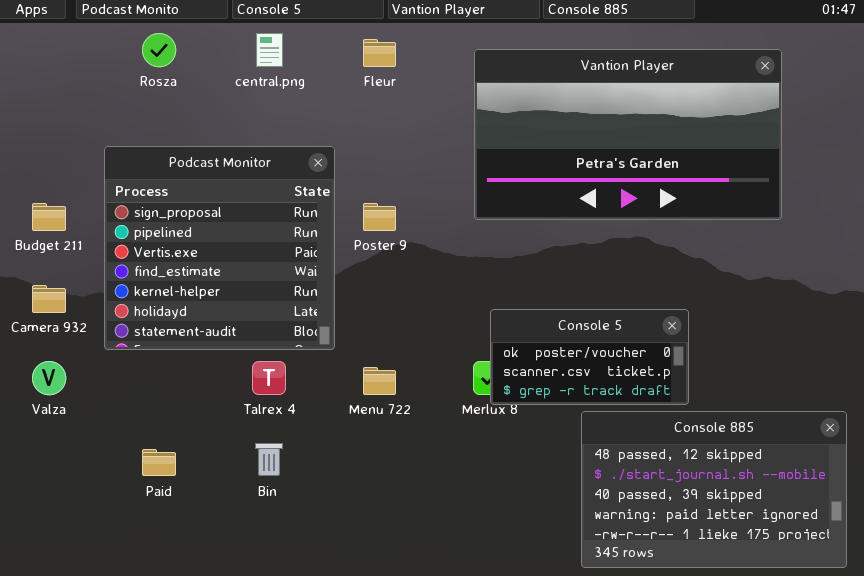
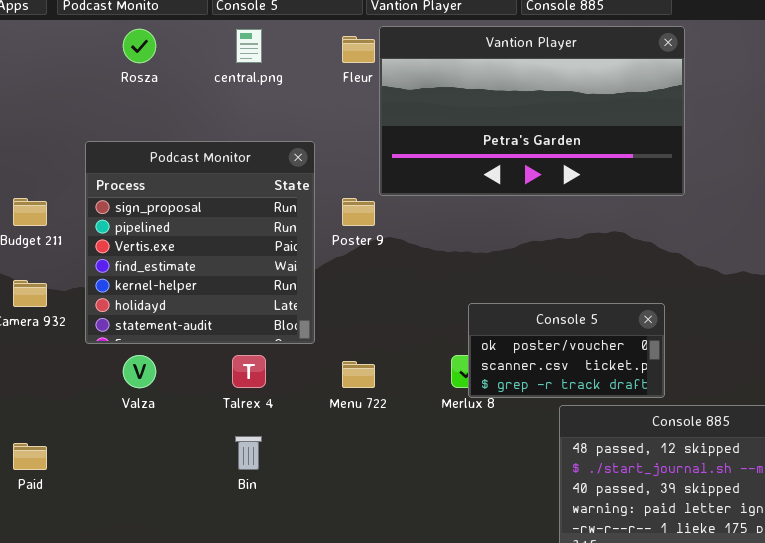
Vantion Player: [474,49,782,220] -> [379,26,685,196], moved
Valza: [32,361,66,395] -> [123,355,156,388], moved
Paid: [142,449,176,476] -> [13,443,47,470], moved

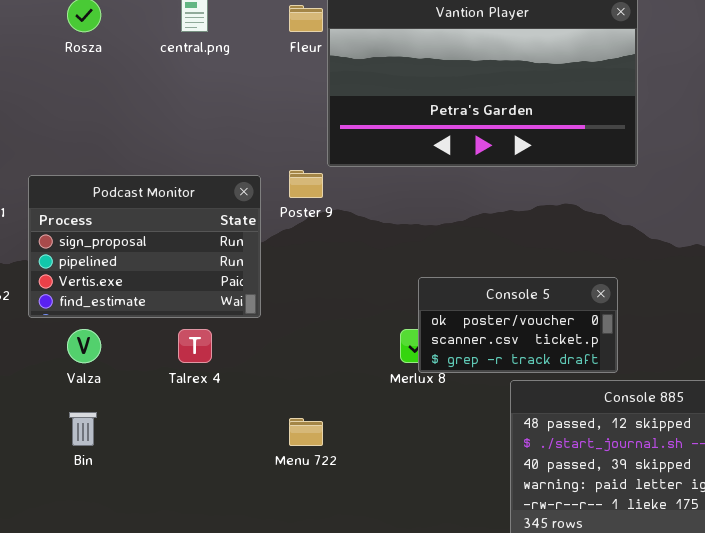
Podcast Monitor: [85,141,315,344] -> [28,175,261,318], resized
Menu 722: [342,361,375,388] -> [289,418,323,446], moved
Bin: [235,436,262,470] -> [69,412,97,446], moved

